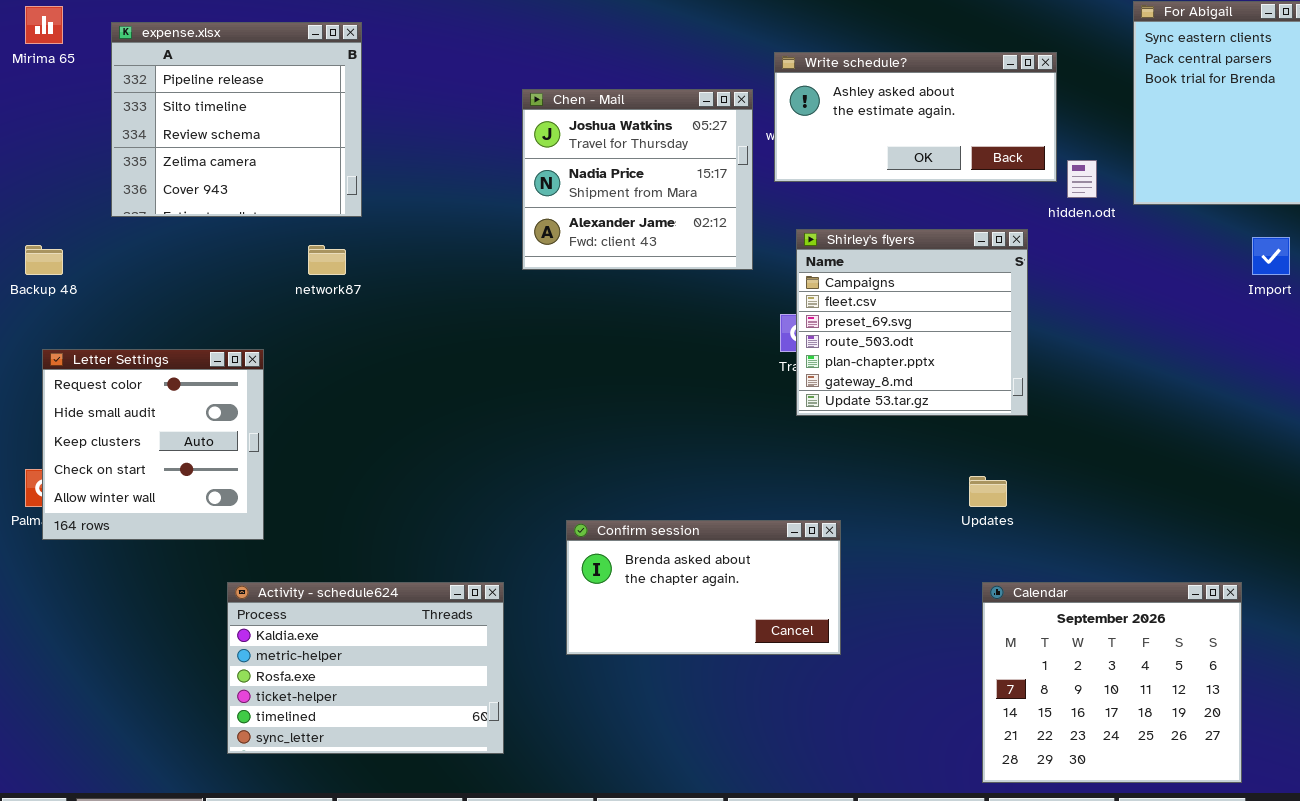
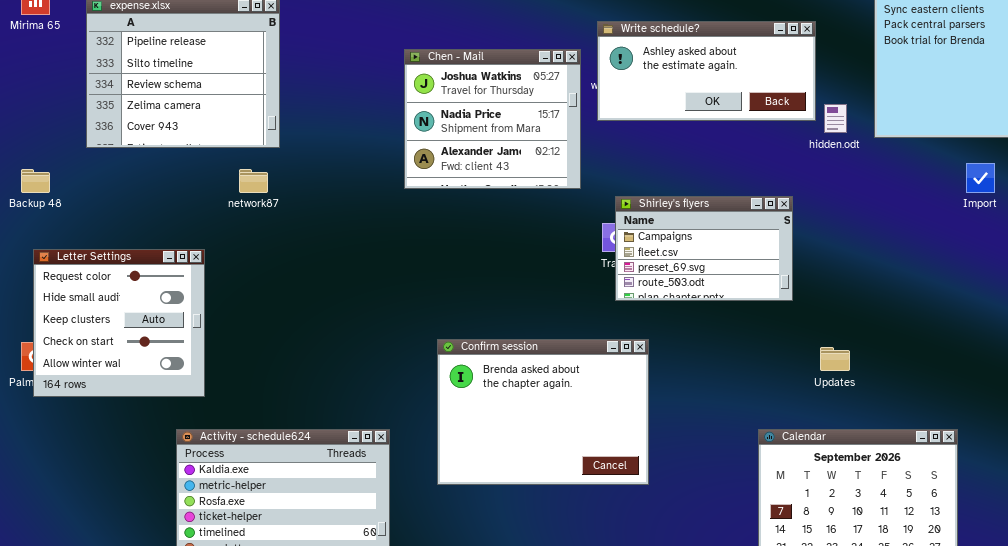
Shirley's flyers: [796,229,1028,416] -> [615,196,793,301], resized
Updates: [969,476,1007,507] -> [820,347,850,371], moved
Confirm session: [566,520,841,655] -> [437,339,649,485], resized

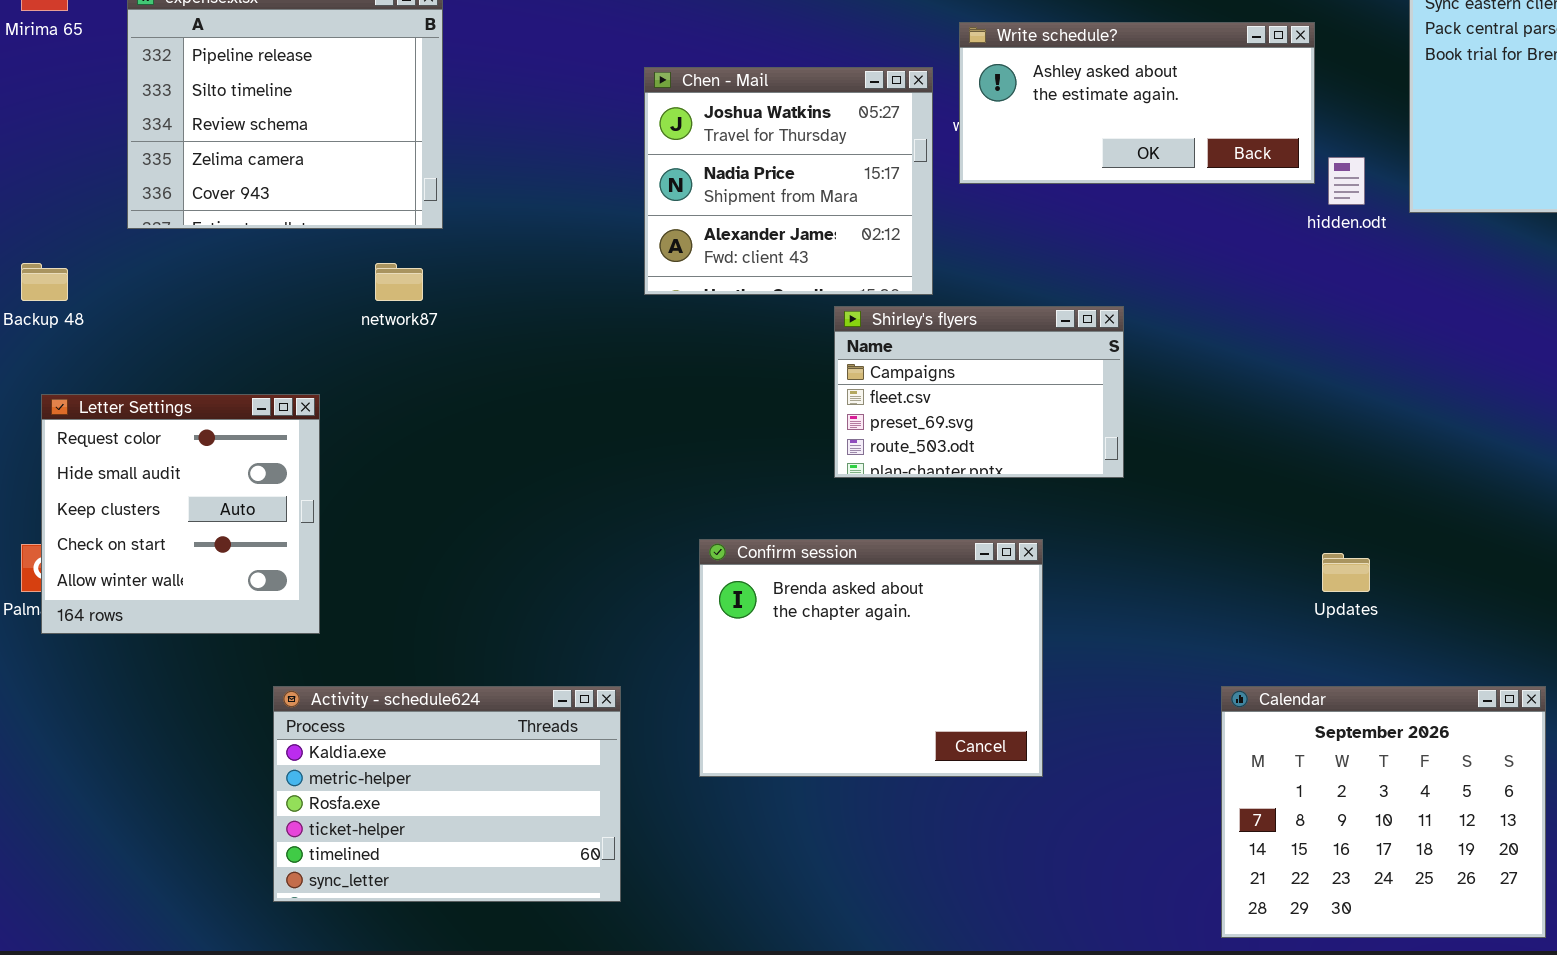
Shirley's flyers: [615,196,793,301] -> [834,306,1124,478], moved

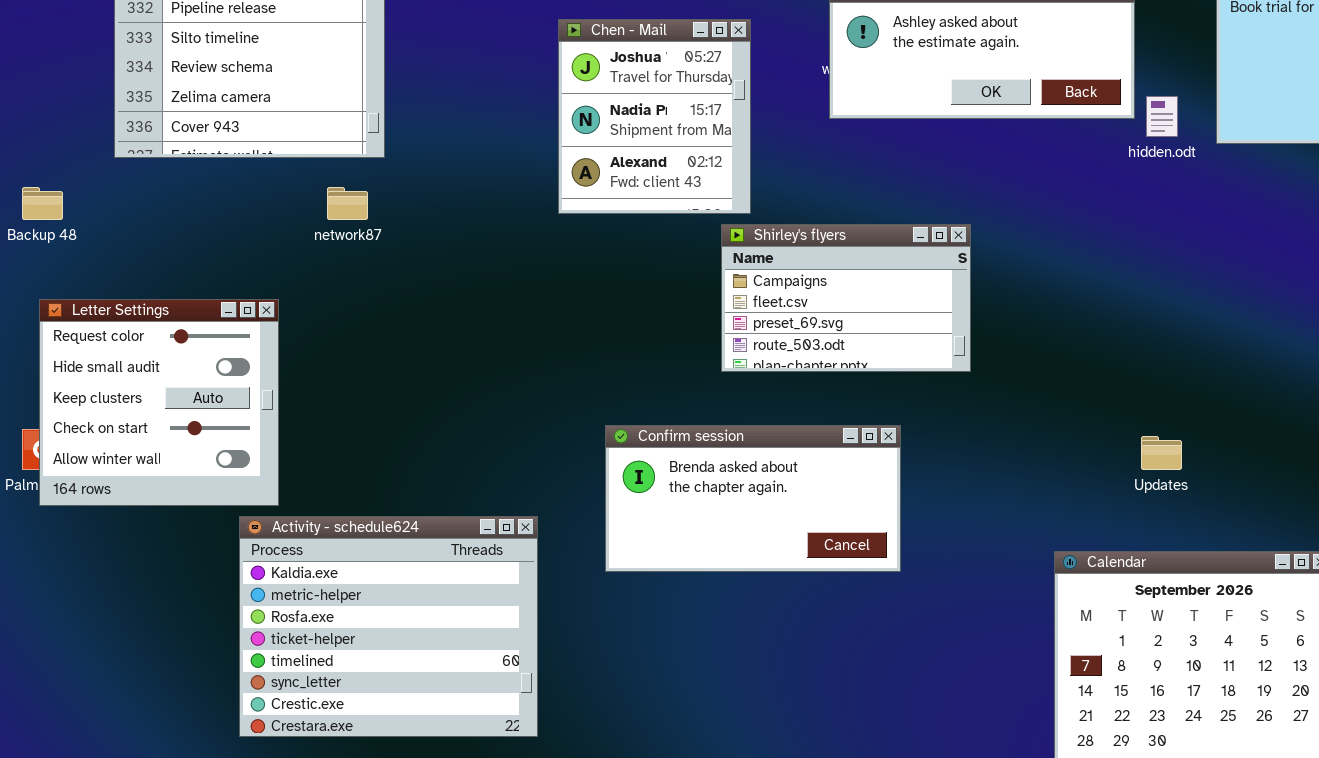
Chen - Mail: [644,67,933,295] -> [558,19,751,214], resized
Confirm session: [699,539,1043,777] -> [605,425,901,572], resized
Activity - schedule624: [273,686,621,902] -> [239,516,538,737], resized

